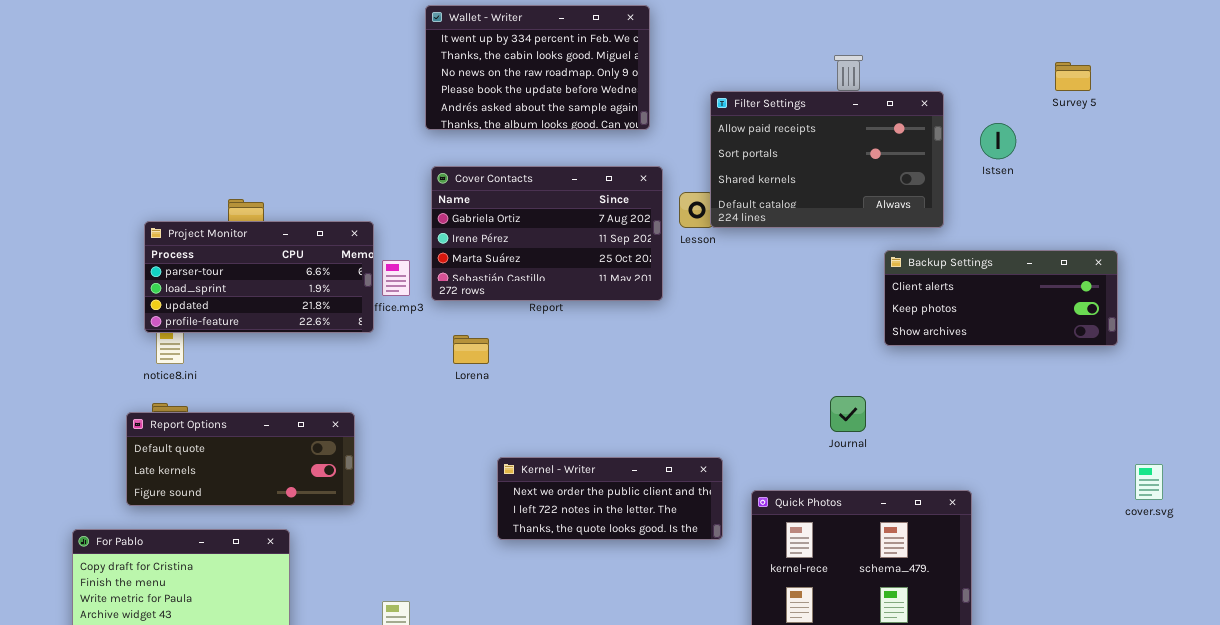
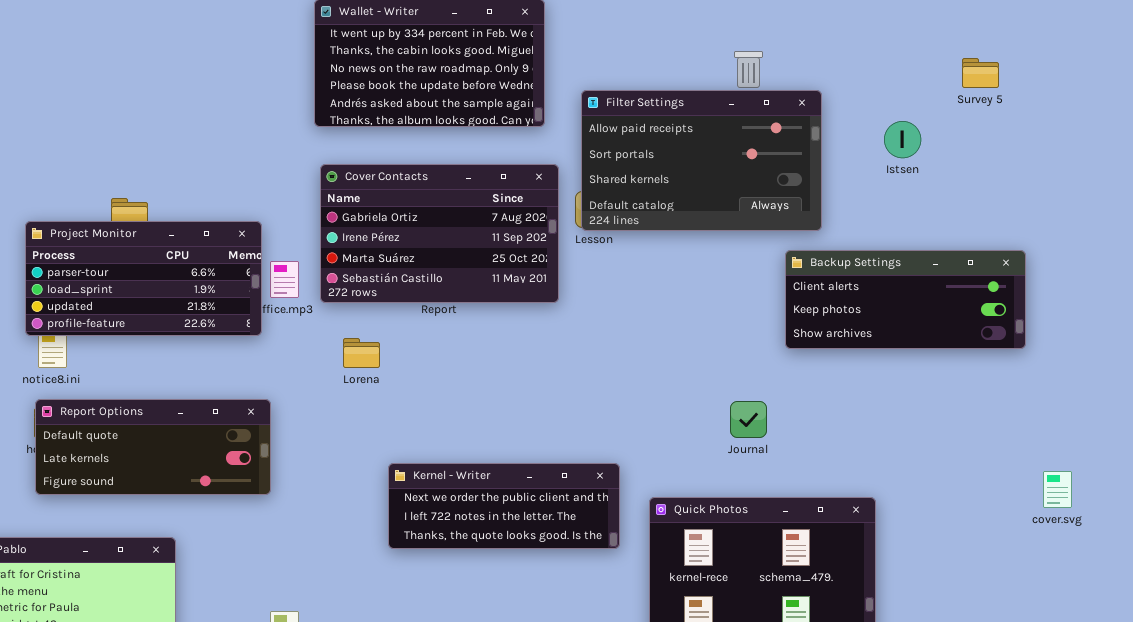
Filter Settings: [710,91,944,228] -> [581,90,822,231], moved
Report Options: [126,412,355,506] -> [35,399,271,495], moved

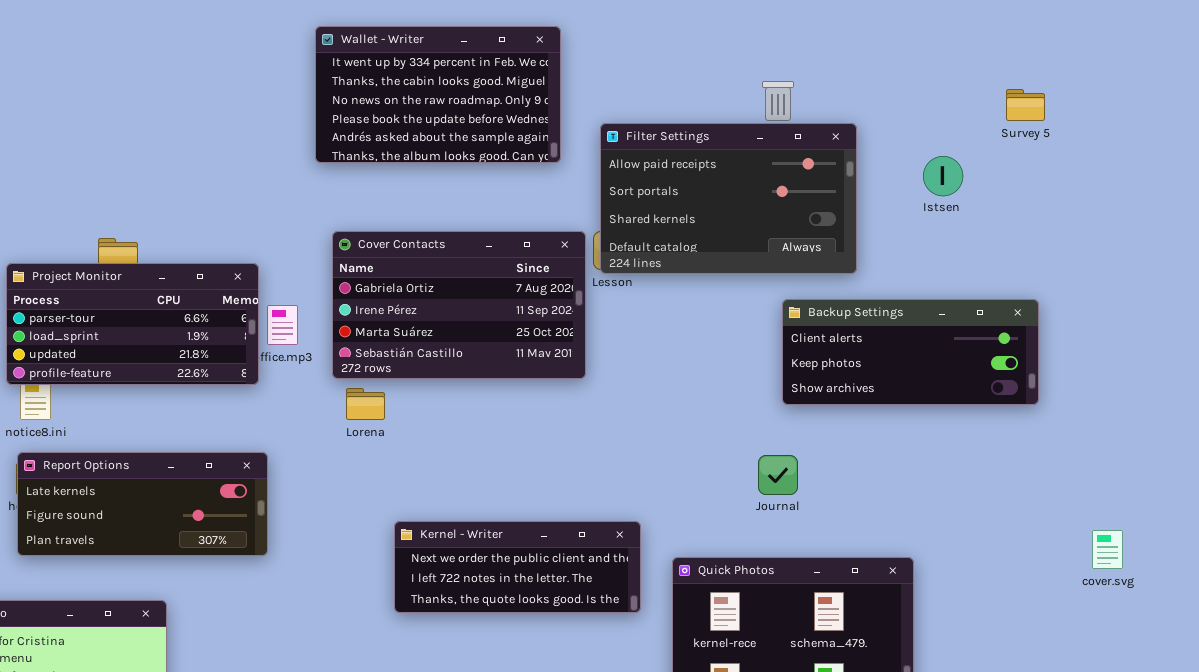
Cover Contacts: [320,164,559,303] -> [332,231,586,379], moved
Backup Settings: [785,250,1026,349] -> [782,299,1039,405], moved
Report Options: [35,399,271,495] -> [17,452,268,556], scrolled down 1 row

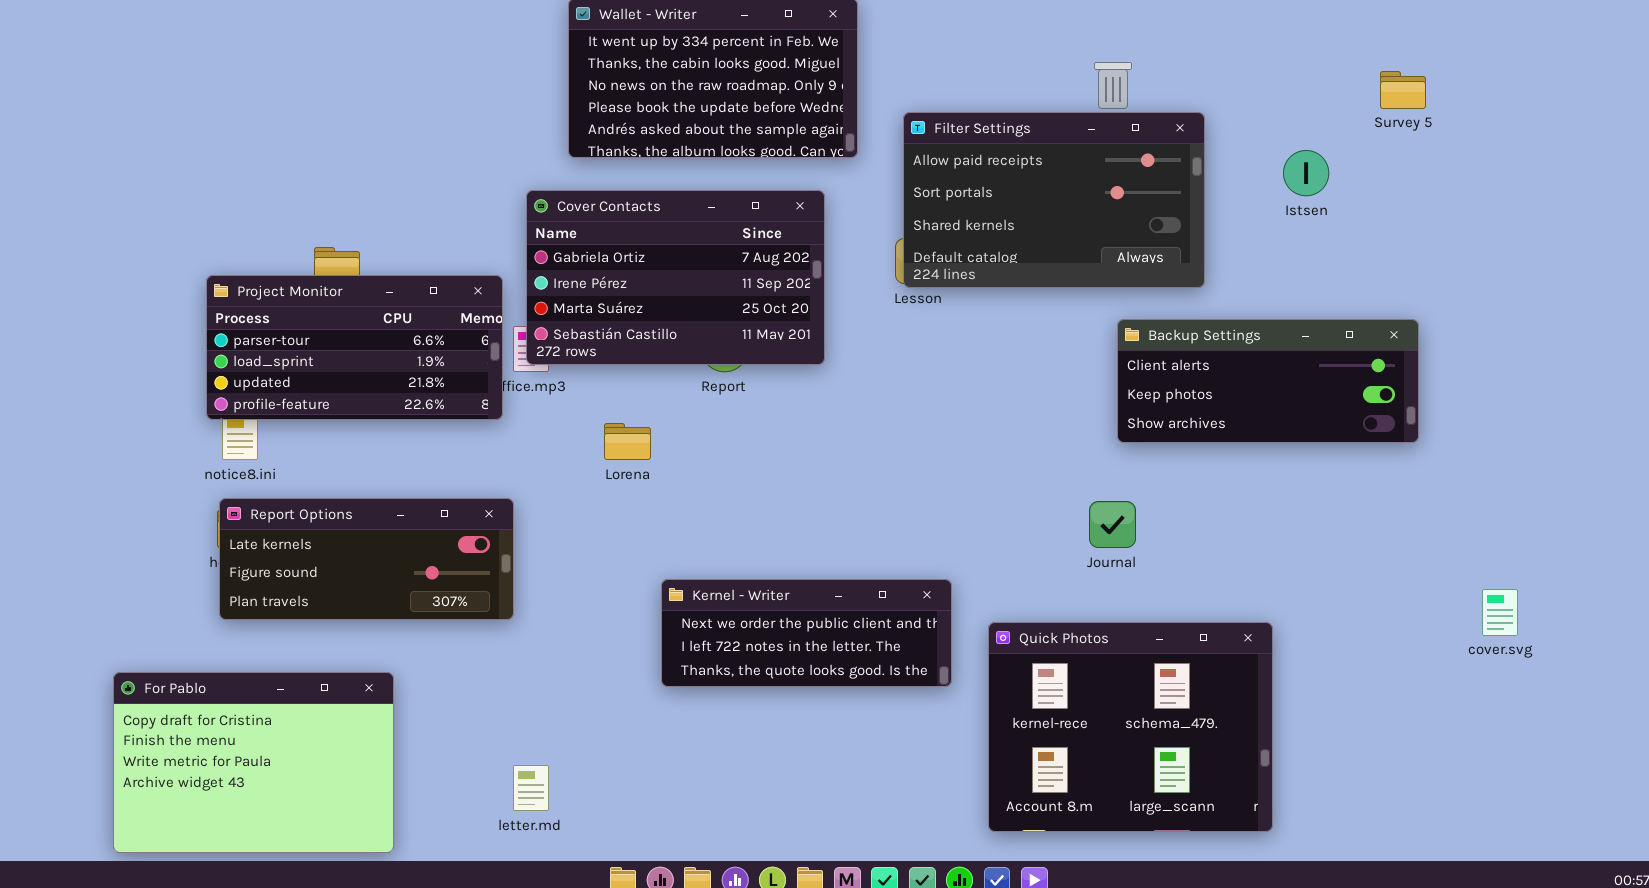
Cover Contacts: [332,231,586,379] -> [526,190,825,365], moved

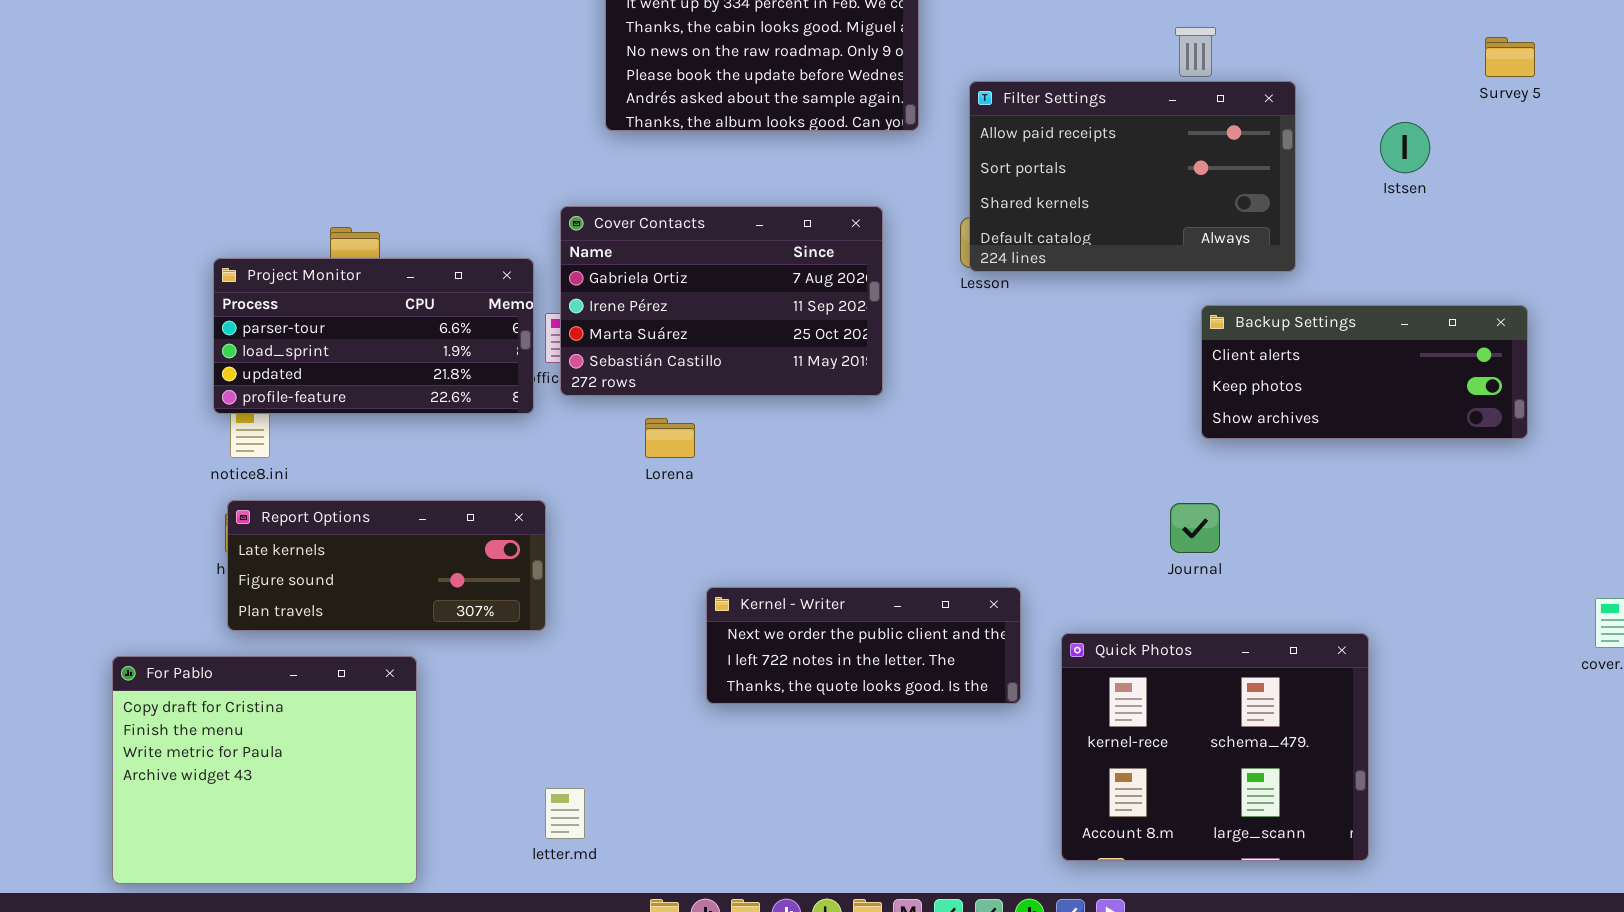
Cover Contacts: [526,190,825,365] -> [560,206,883,396], moved
For Pablo: [113,672,394,853] -> [112,656,417,884], resized

